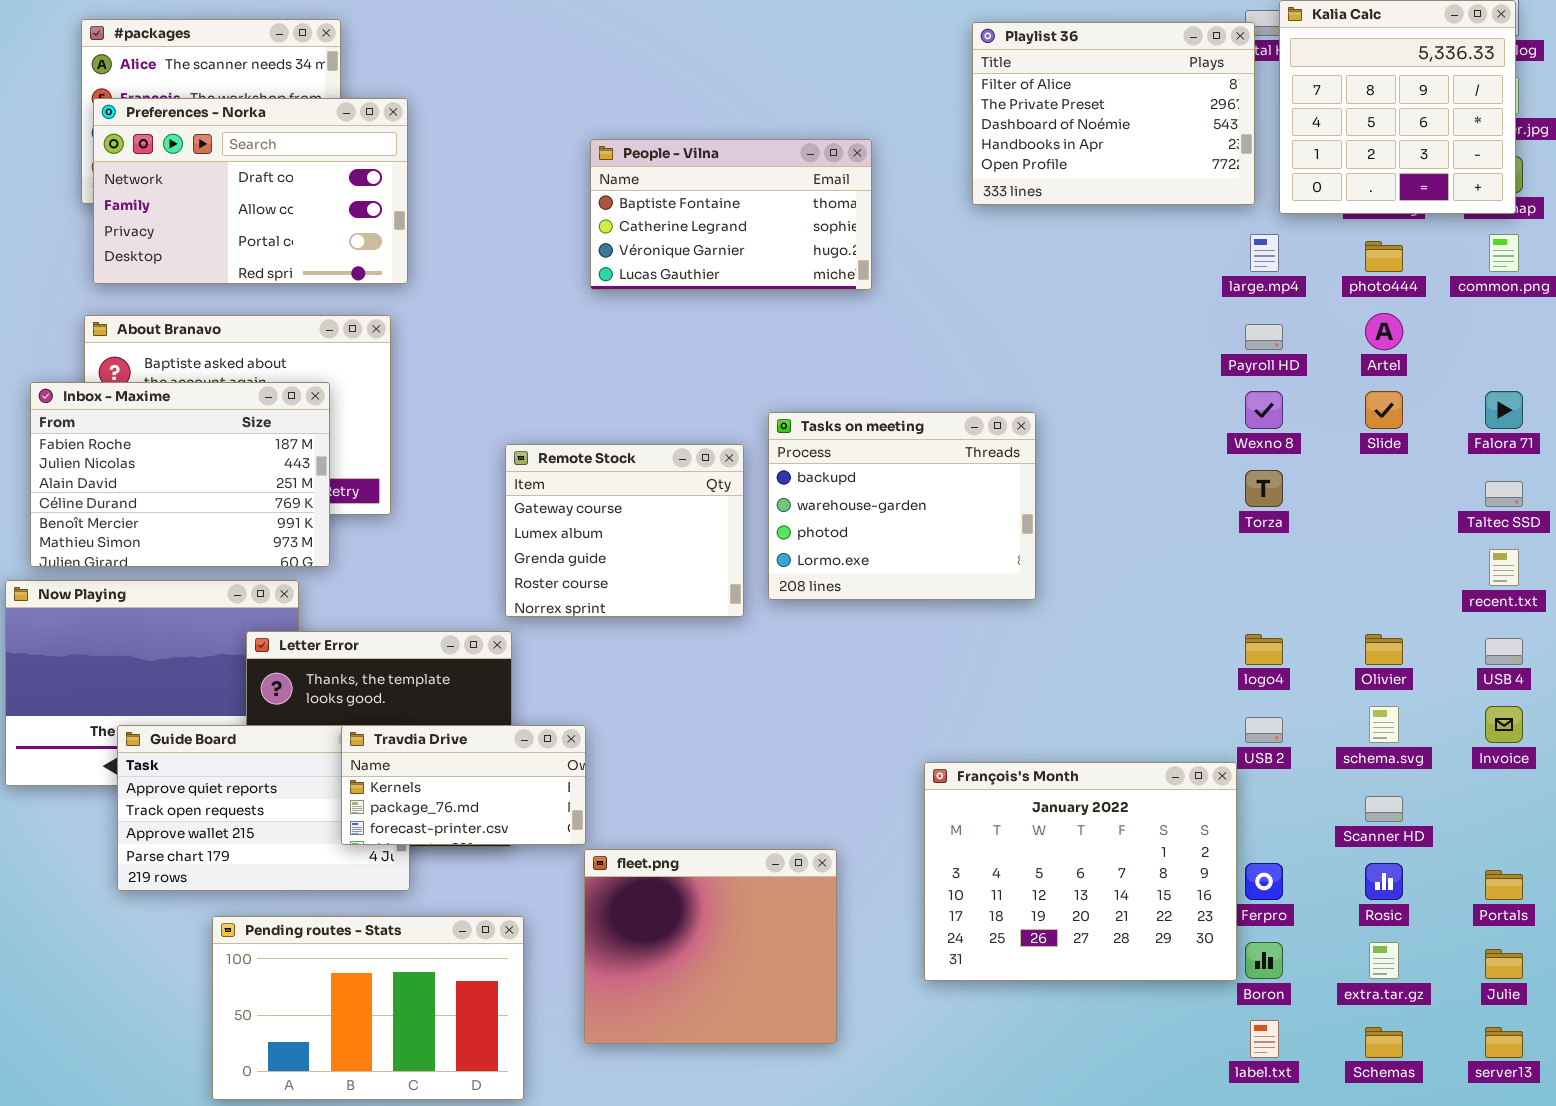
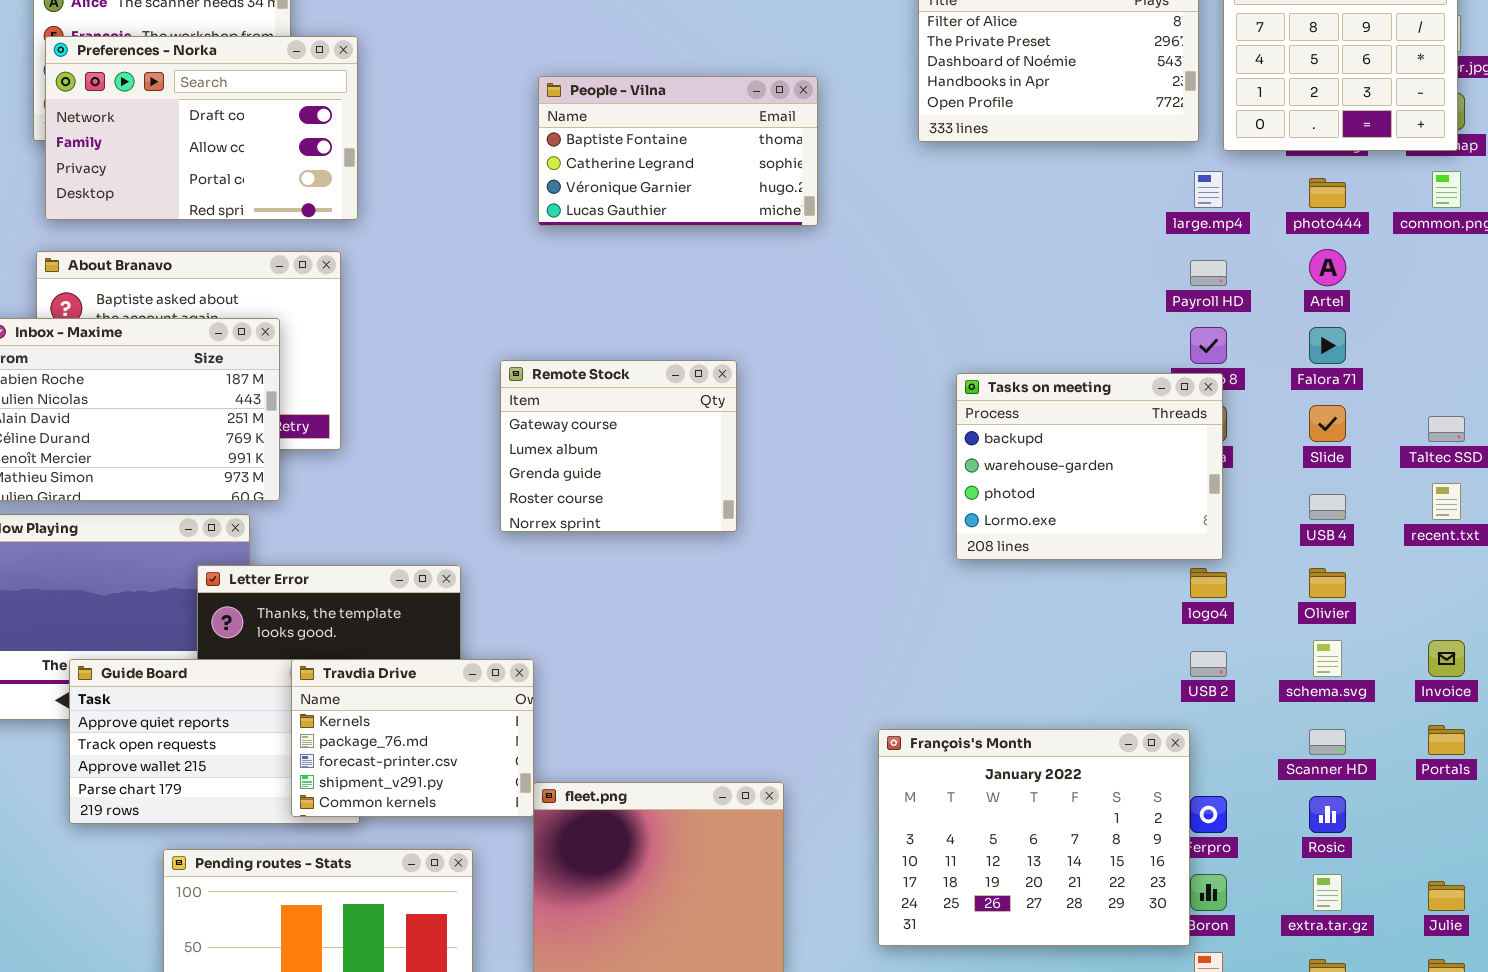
Slide: [1365,391,1403,429] -> [1309,405,1346,442], moved
Falora 71: [1485,391,1523,429] -> [1309,327,1346,364], moved
Tasks on meeting: [768,412,1036,600] -> [956,373,1223,560], moved
Remote Stock: [505,444,744,617] -> [500,360,737,532], moved
USB 4: [1485,638,1523,665] -> [1309,494,1346,520], moved
Travdia Drive: [341,725,586,845] -> [291,659,534,817], resized
François's Month: [924,762,1237,981] -> [878,729,1190,946], moved
Portals: [1485,870,1523,900] -> [1428,725,1465,755], moved

